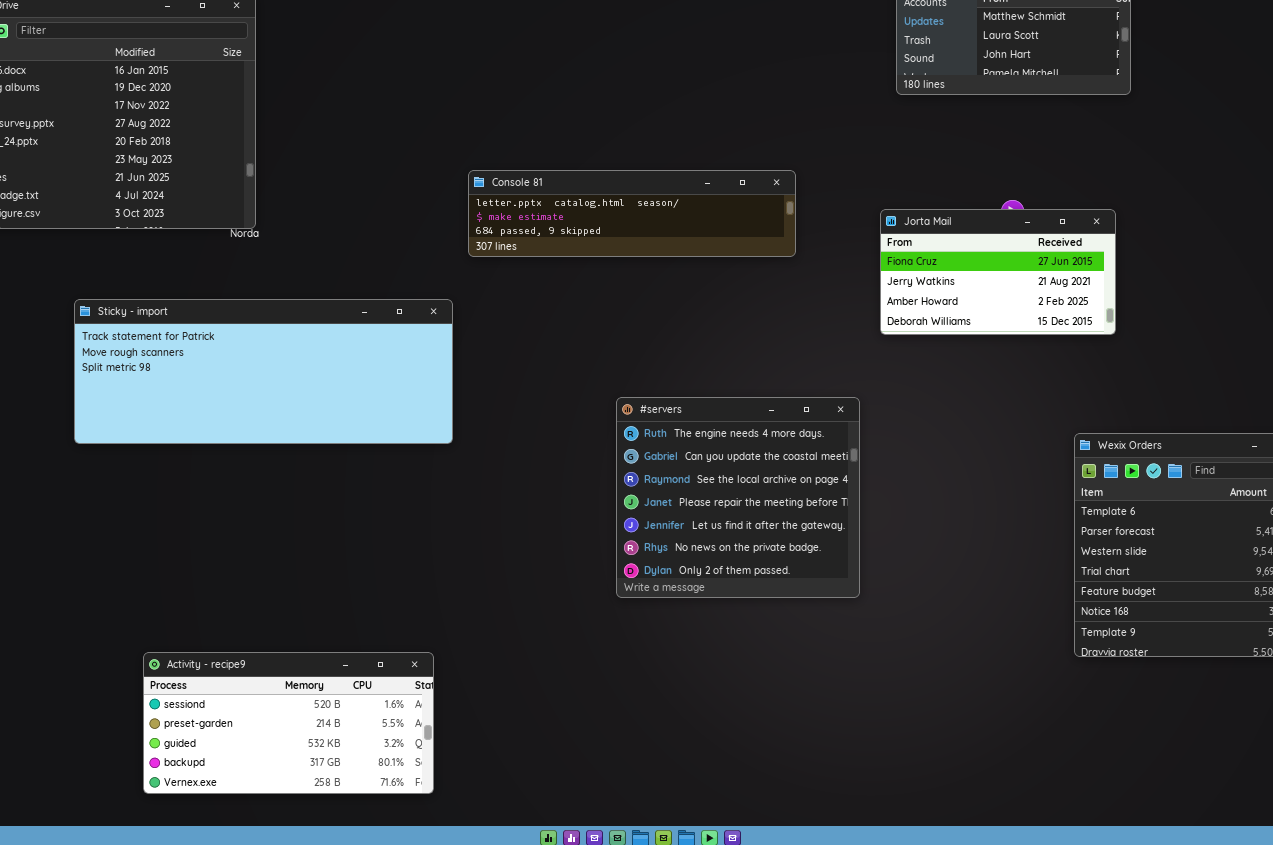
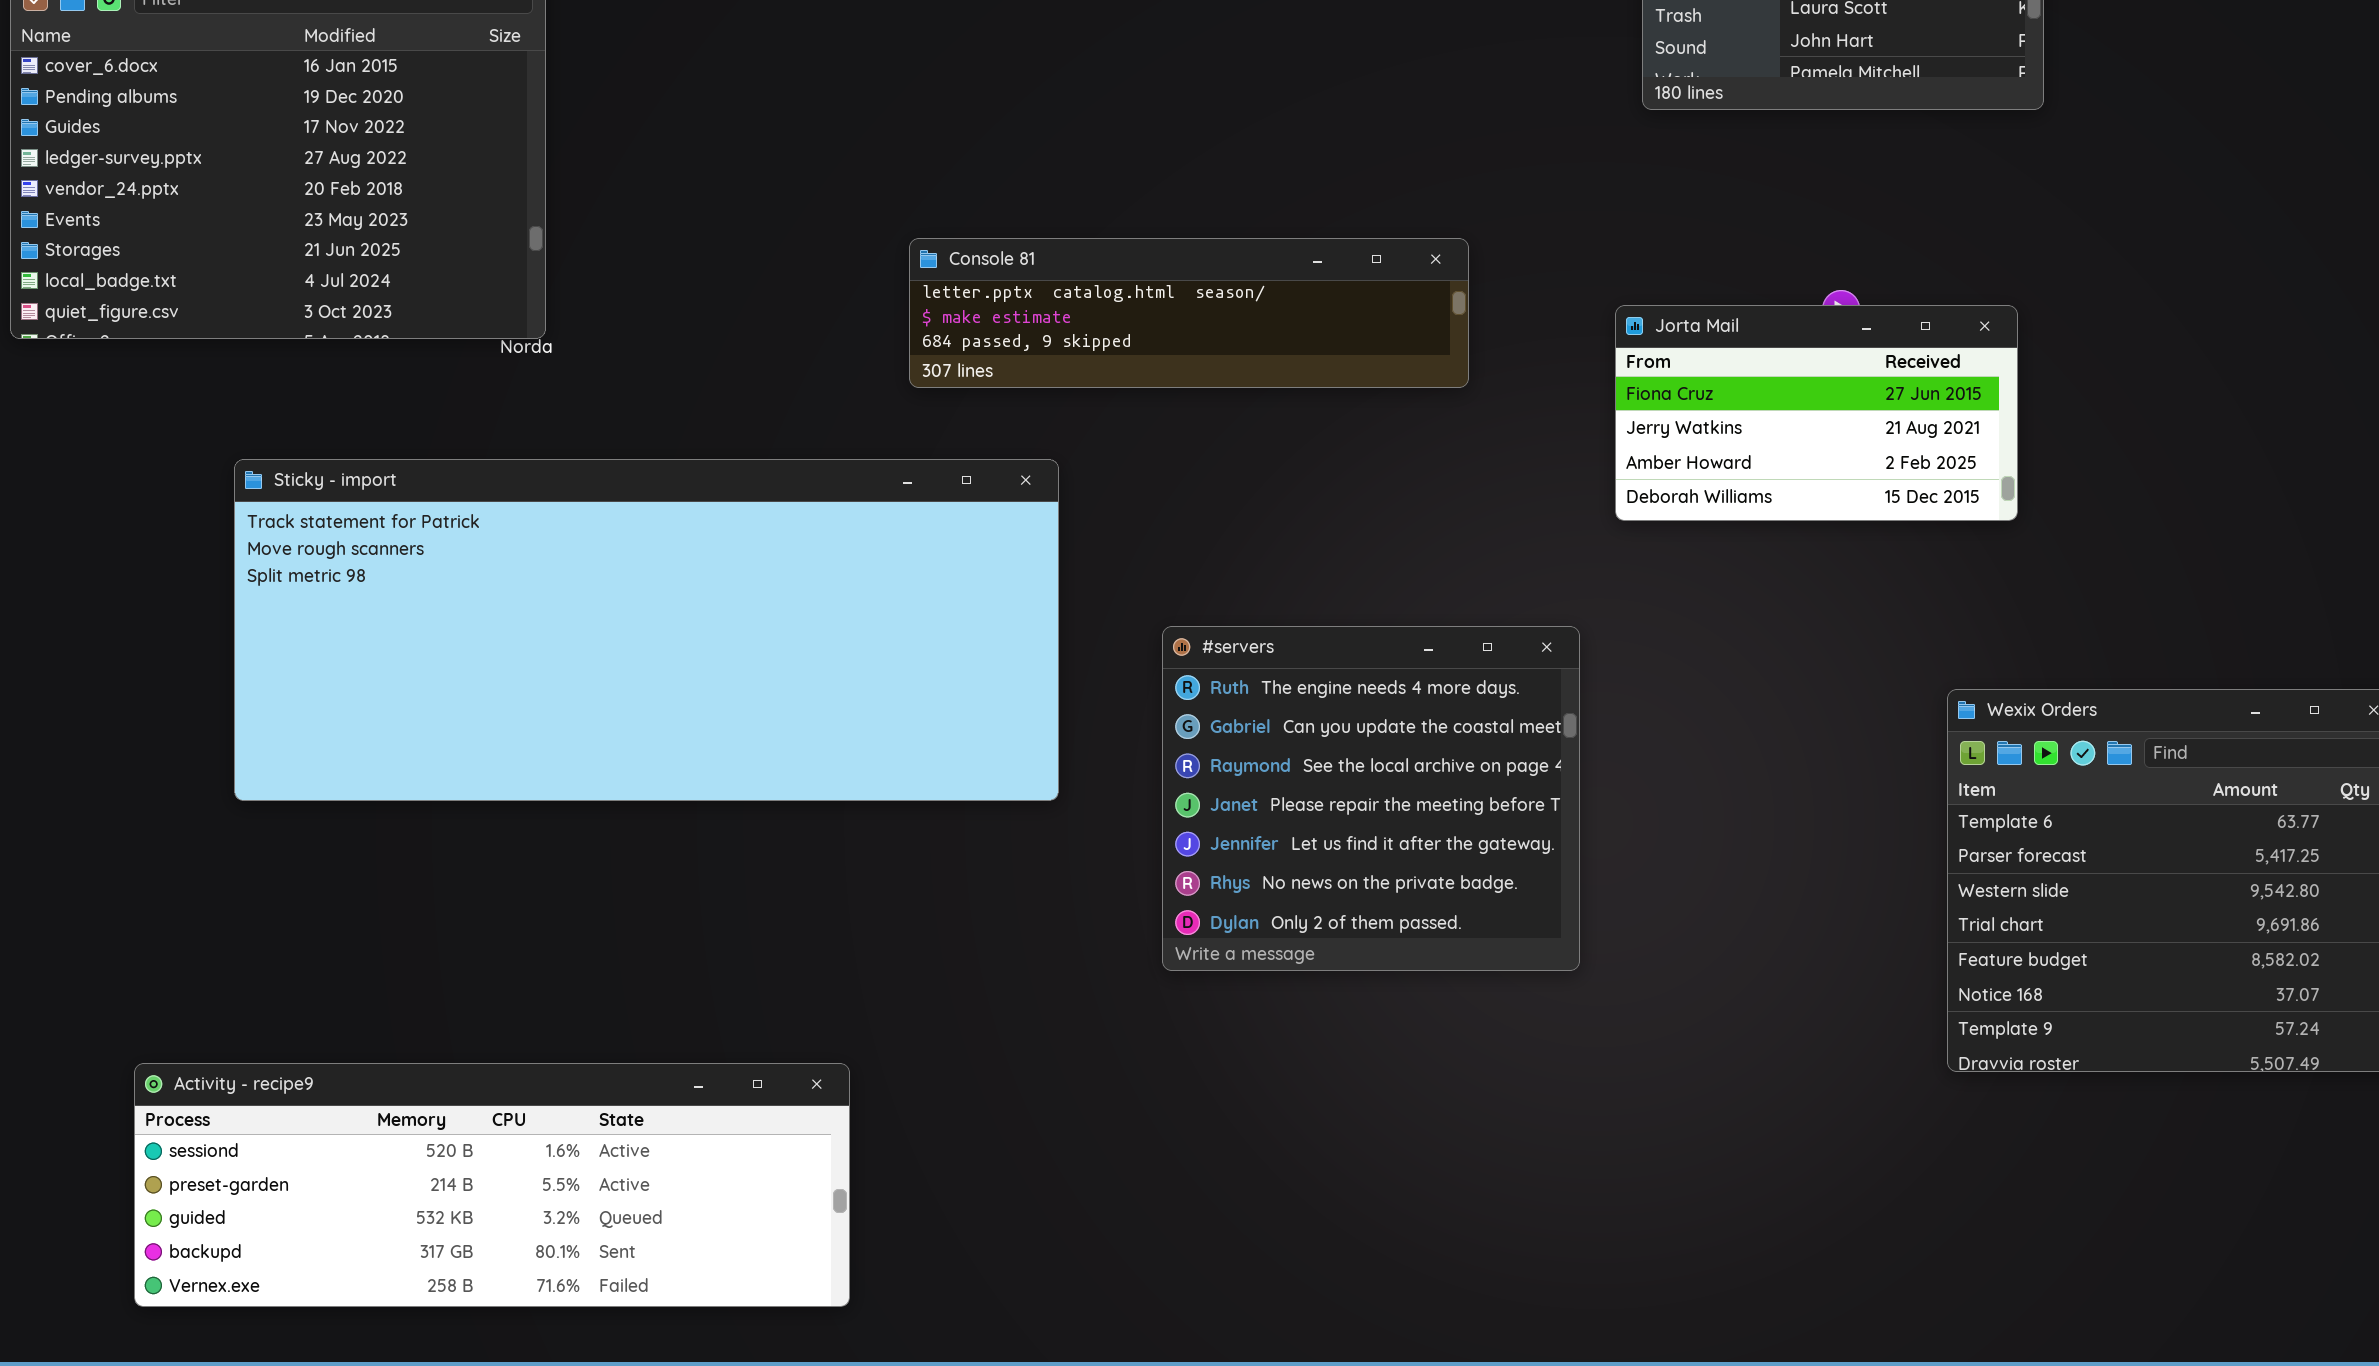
Sticky - import: [74,299,453,444] -> [234,459,1059,801], resized
Activity - recipe9: [143,652,434,794] -> [134,1063,850,1307], resized

